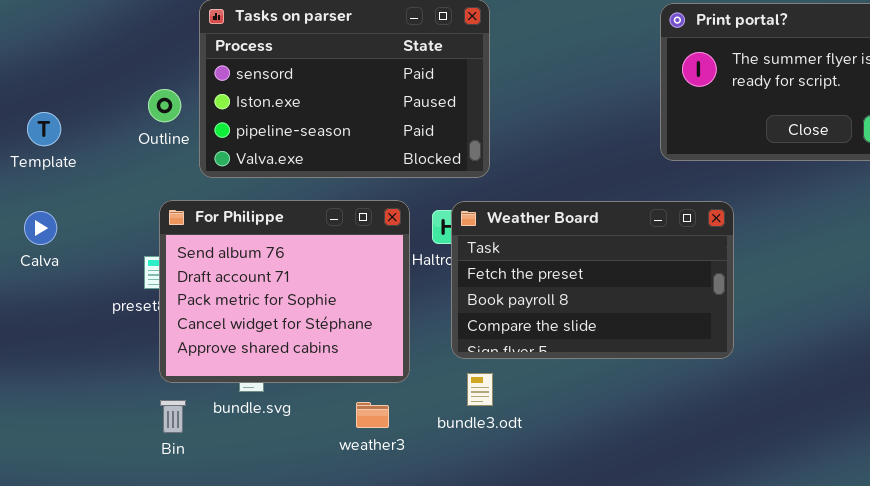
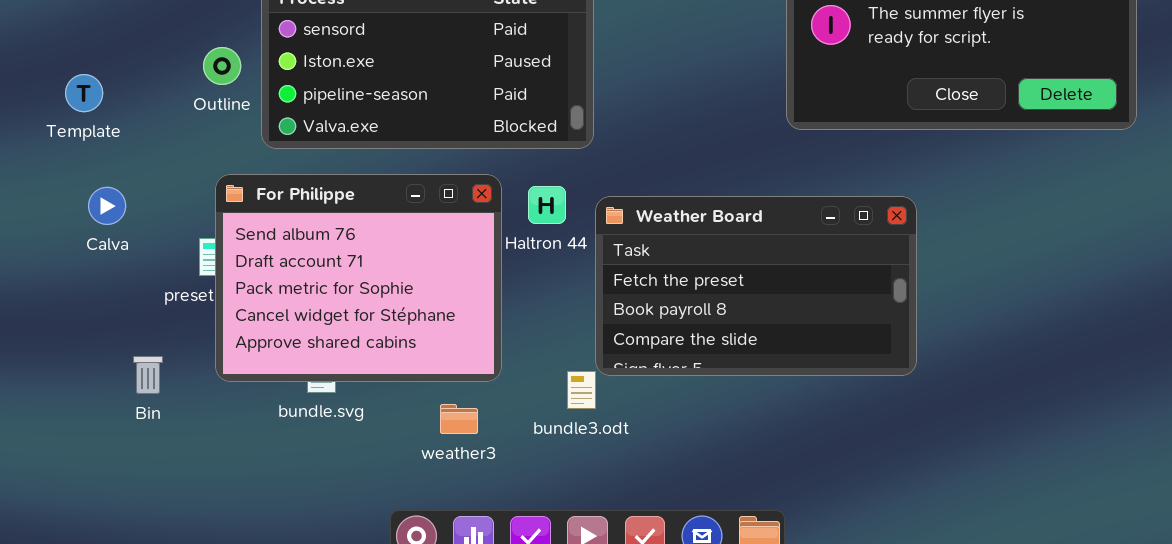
Weather Board: [451,201,734,359] -> [595,196,917,376], moved
Calva: [24,211,57,245] -> [88,187,126,225], moved
Bin: [160,400,186,433] -> [133,356,163,394], moved

